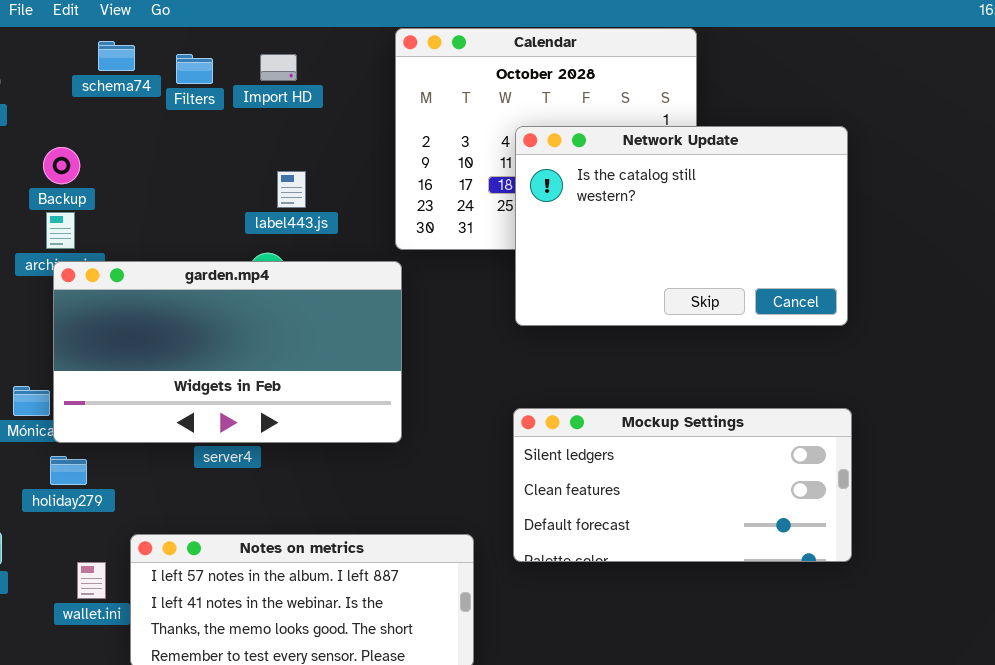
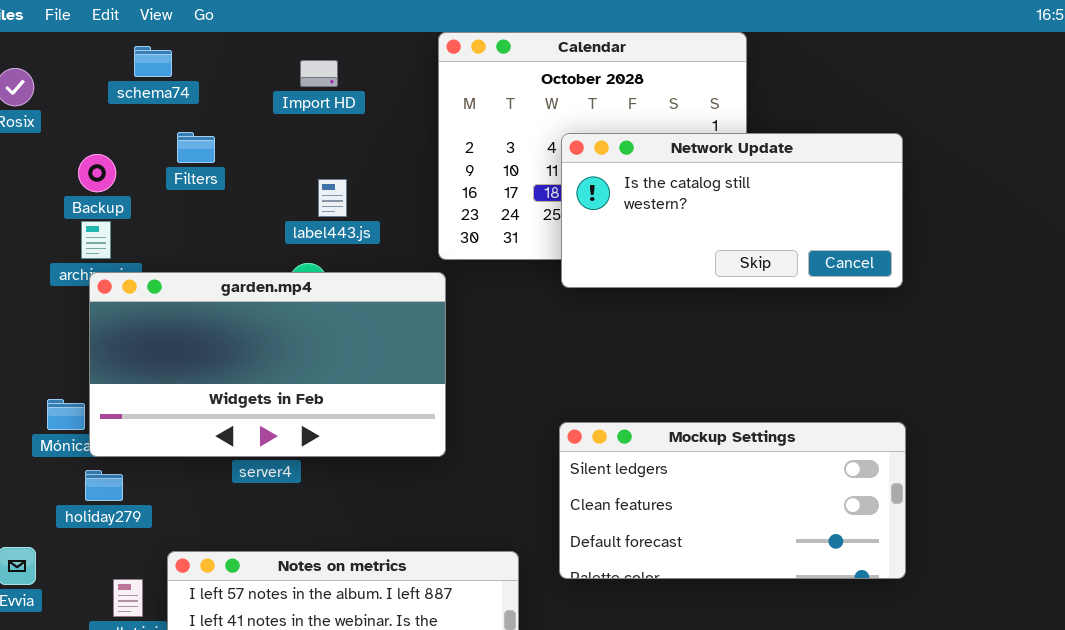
Filters: [176,54,213,84] -> [177,132,215,163], moved
Network Update: [515,126,848,326] -> [561,133,903,288], resized

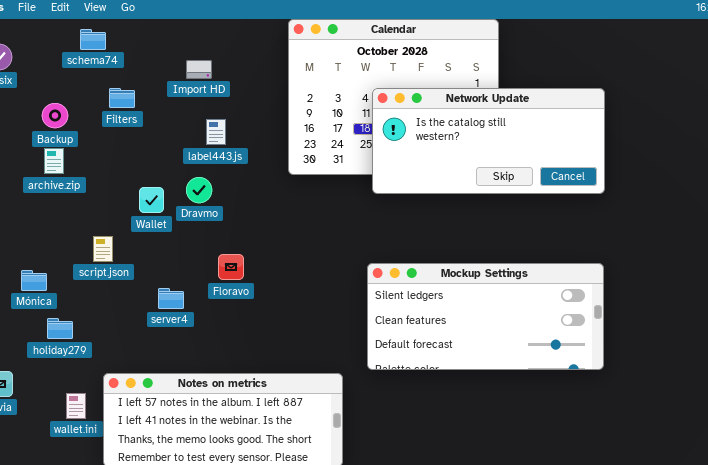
Import HD: [300,60,338,87] -> [186,60,212,79], moved
garden.mp4: [89,272,446,457] -> none, closed
Mockup Settings: [559,422,906,579] -> [367,263,604,370], moved

